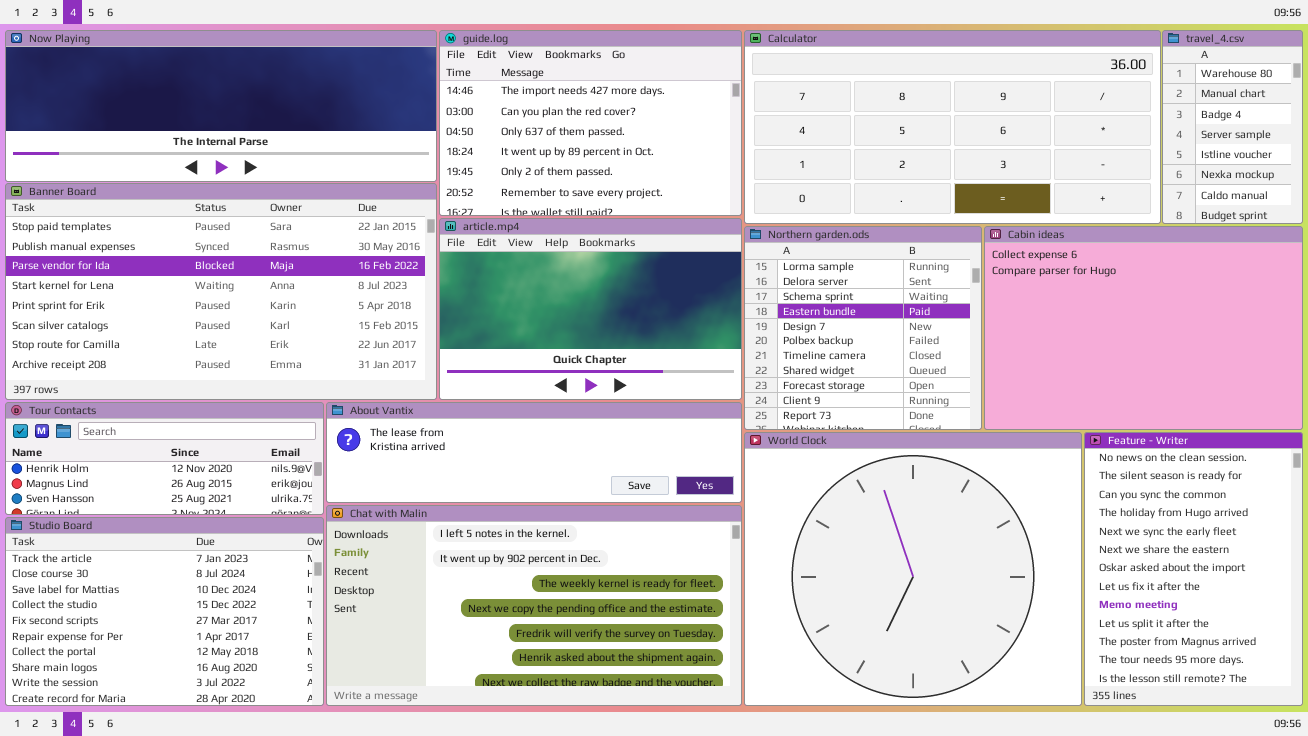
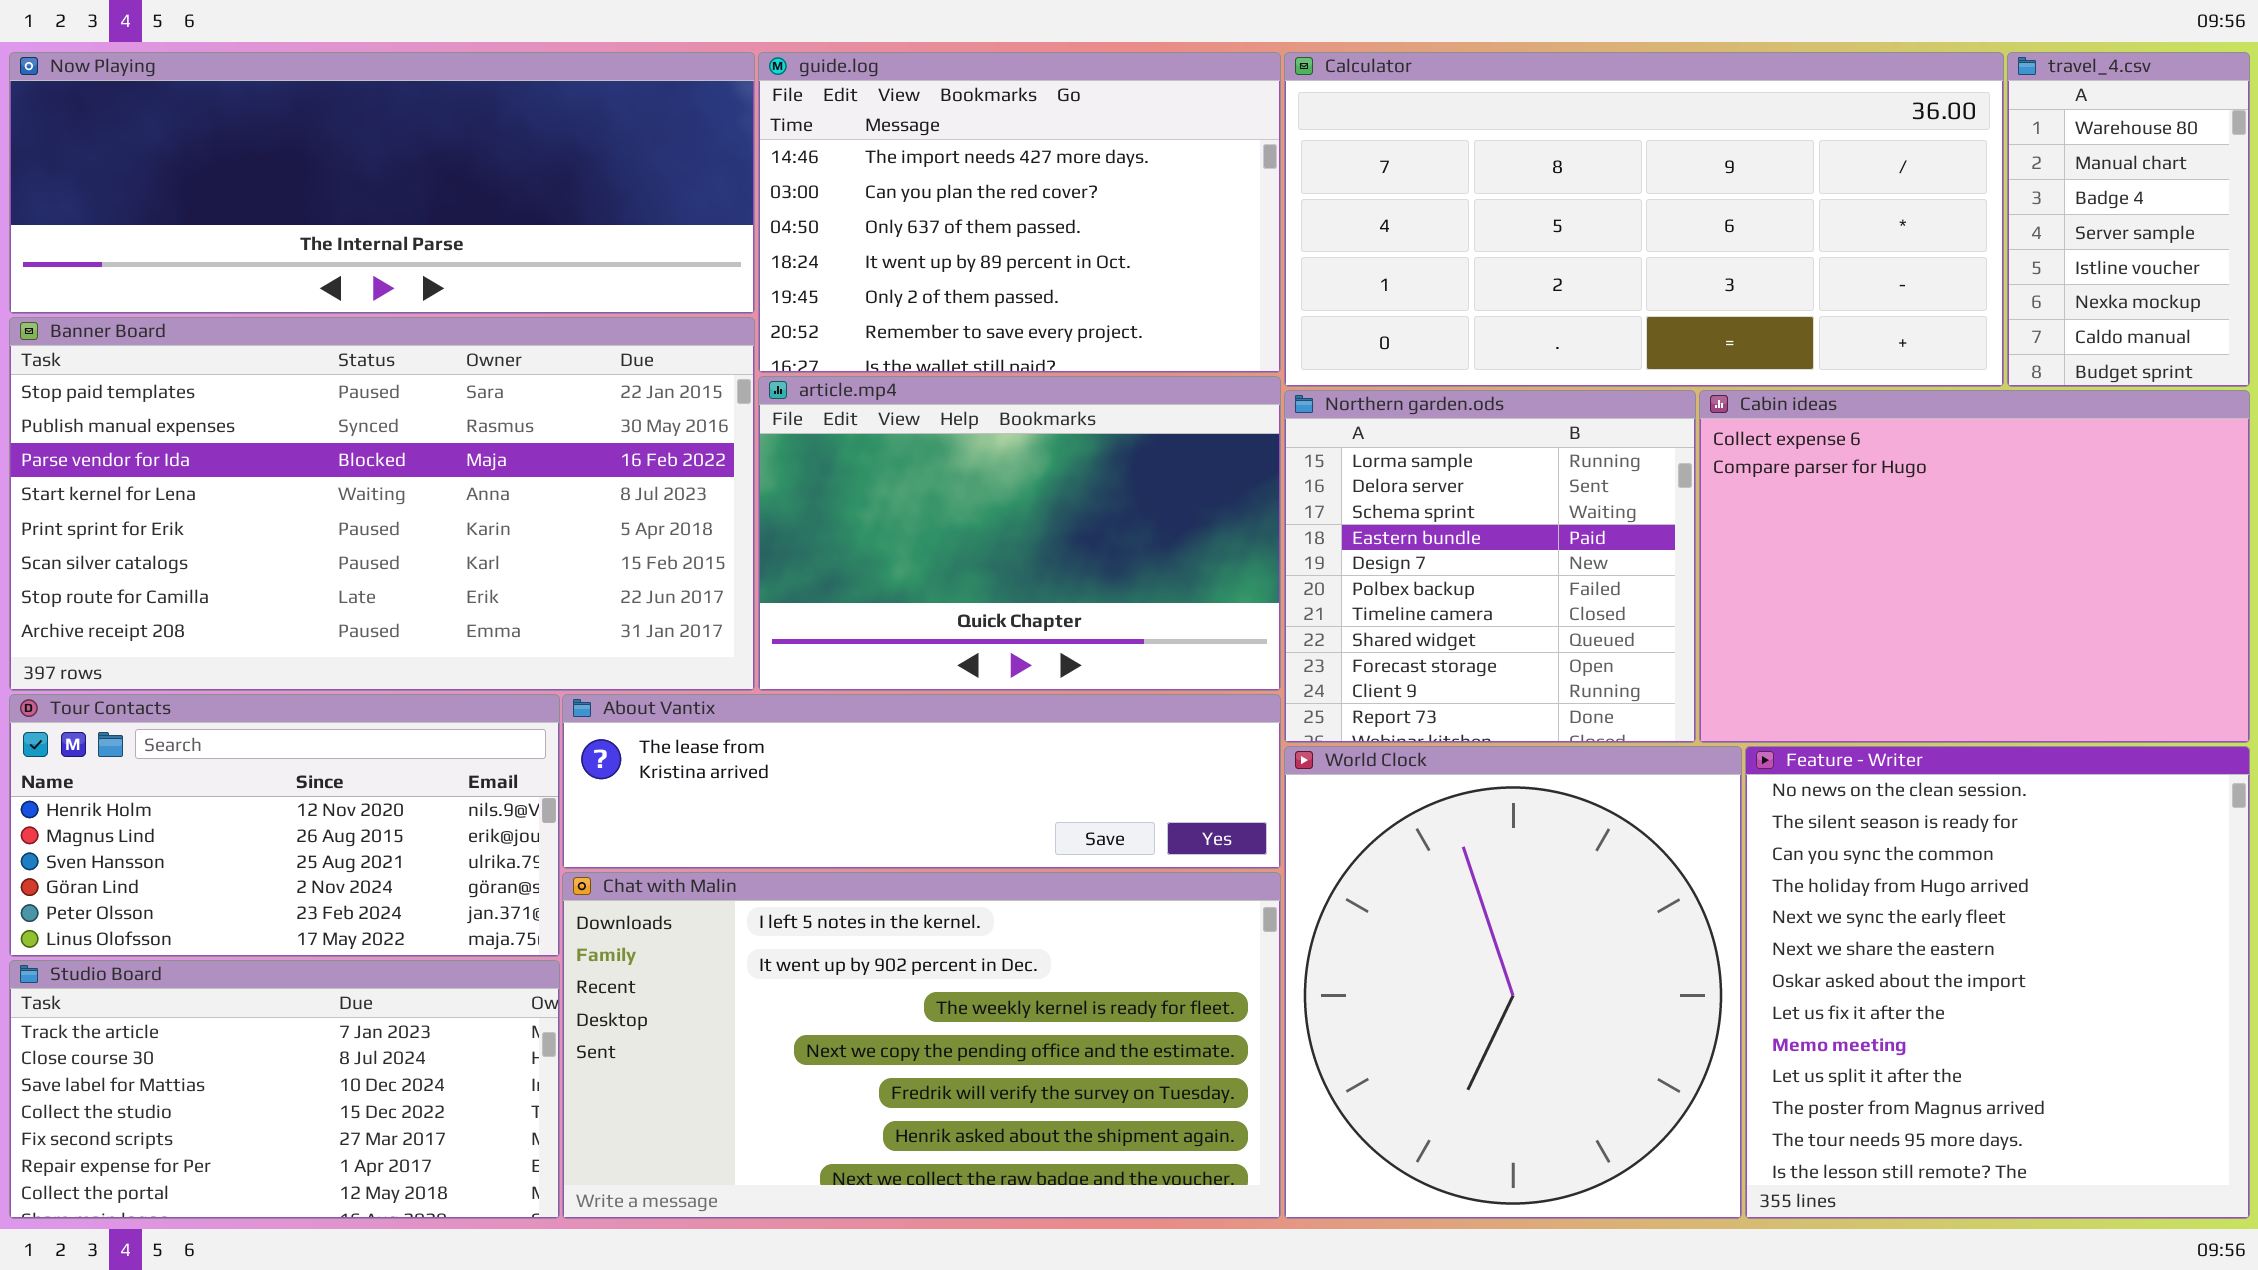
Tour Contacts: [5,402,324,515] -> [9,694,560,957], resized
World Clock: [744,432,1082,706] -> [1284,746,1742,1219], resized
Feature - Writer: [1084,432,1303,706] -> [1745,746,2250,1219], resized
Studio Board: [5,517,324,706] -> [9,960,560,1219], resized

